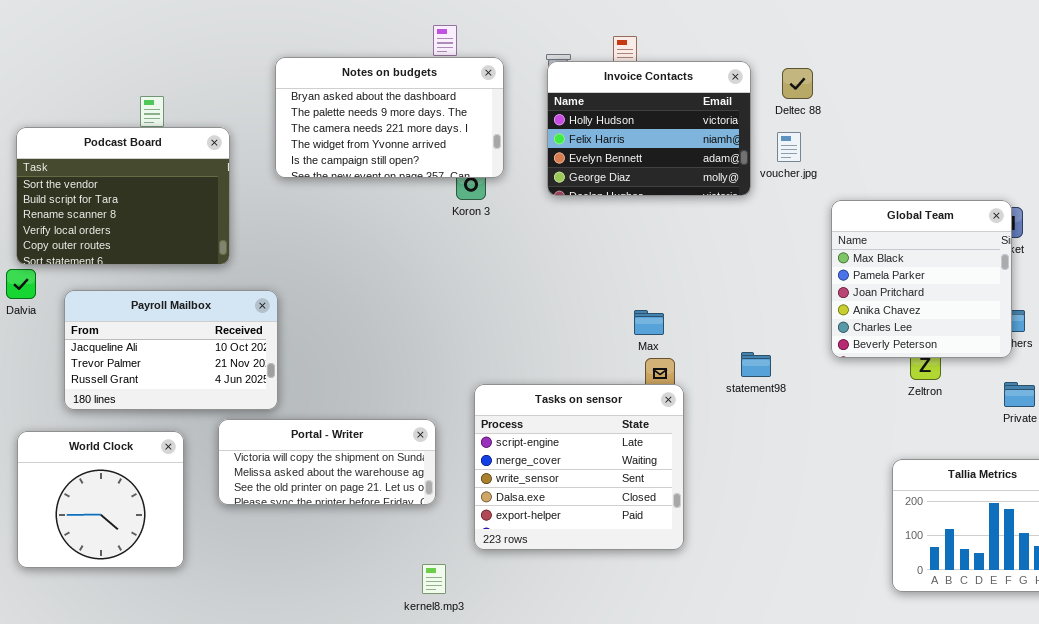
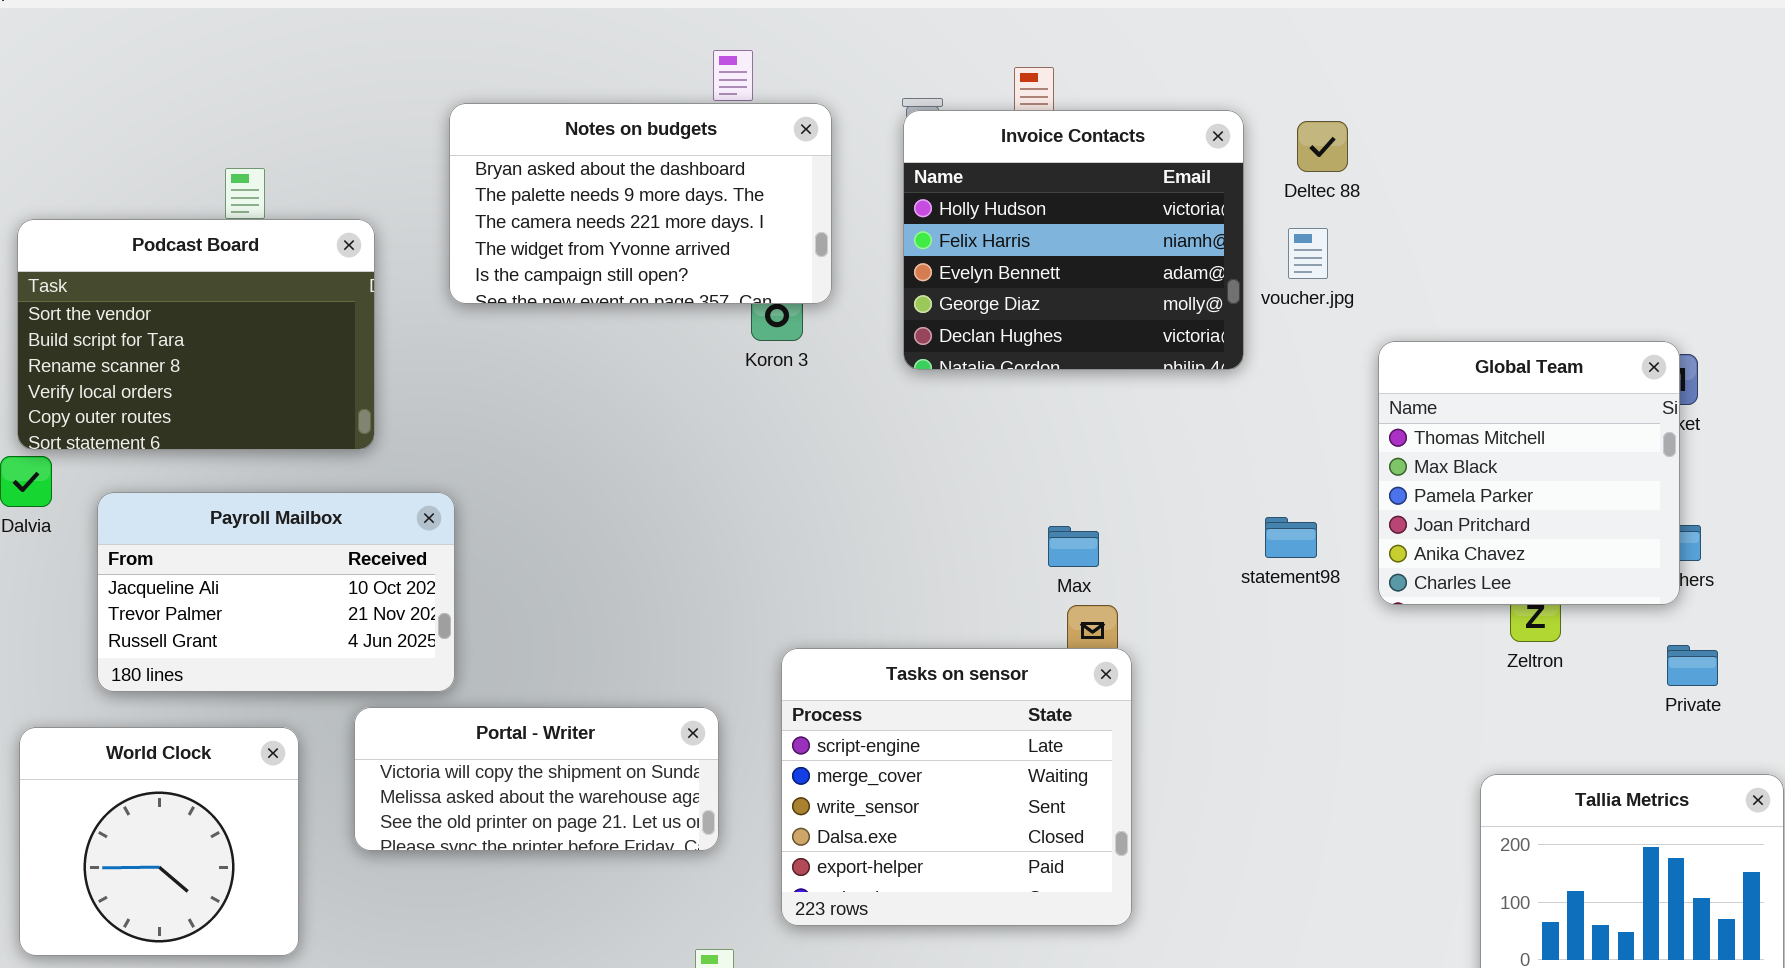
Invoice Contacts: [547,61,751,196] -> [903,110,1244,370], resized
Global Team: [831,200,1012,358] -> [1378,341,1680,605], scrolled up 1 row
statement98: [741,352,771,377] -> [1265,517,1317,558], moved

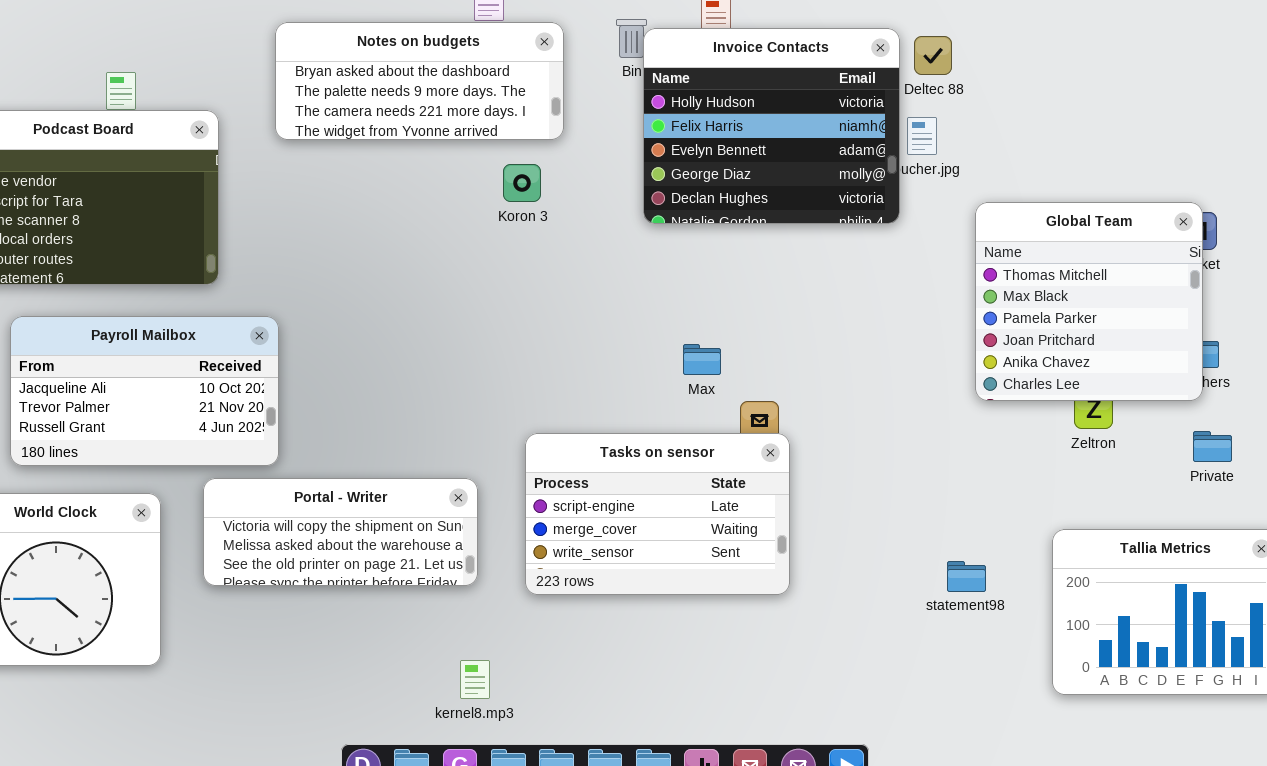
Notes on budgets: [449,103,832,304] -> [275,22,564,140], resized
Invoice Contacts: [903,110,1244,370] -> [643,28,900,224], moved
statement98: [1265,517,1317,558] -> [947,561,986,592], moved
Max: [1048,526,1099,567] -> [683,344,721,375], moved
Tasks on sensor: [781,648,1132,926] -> [525,433,790,595], resized

